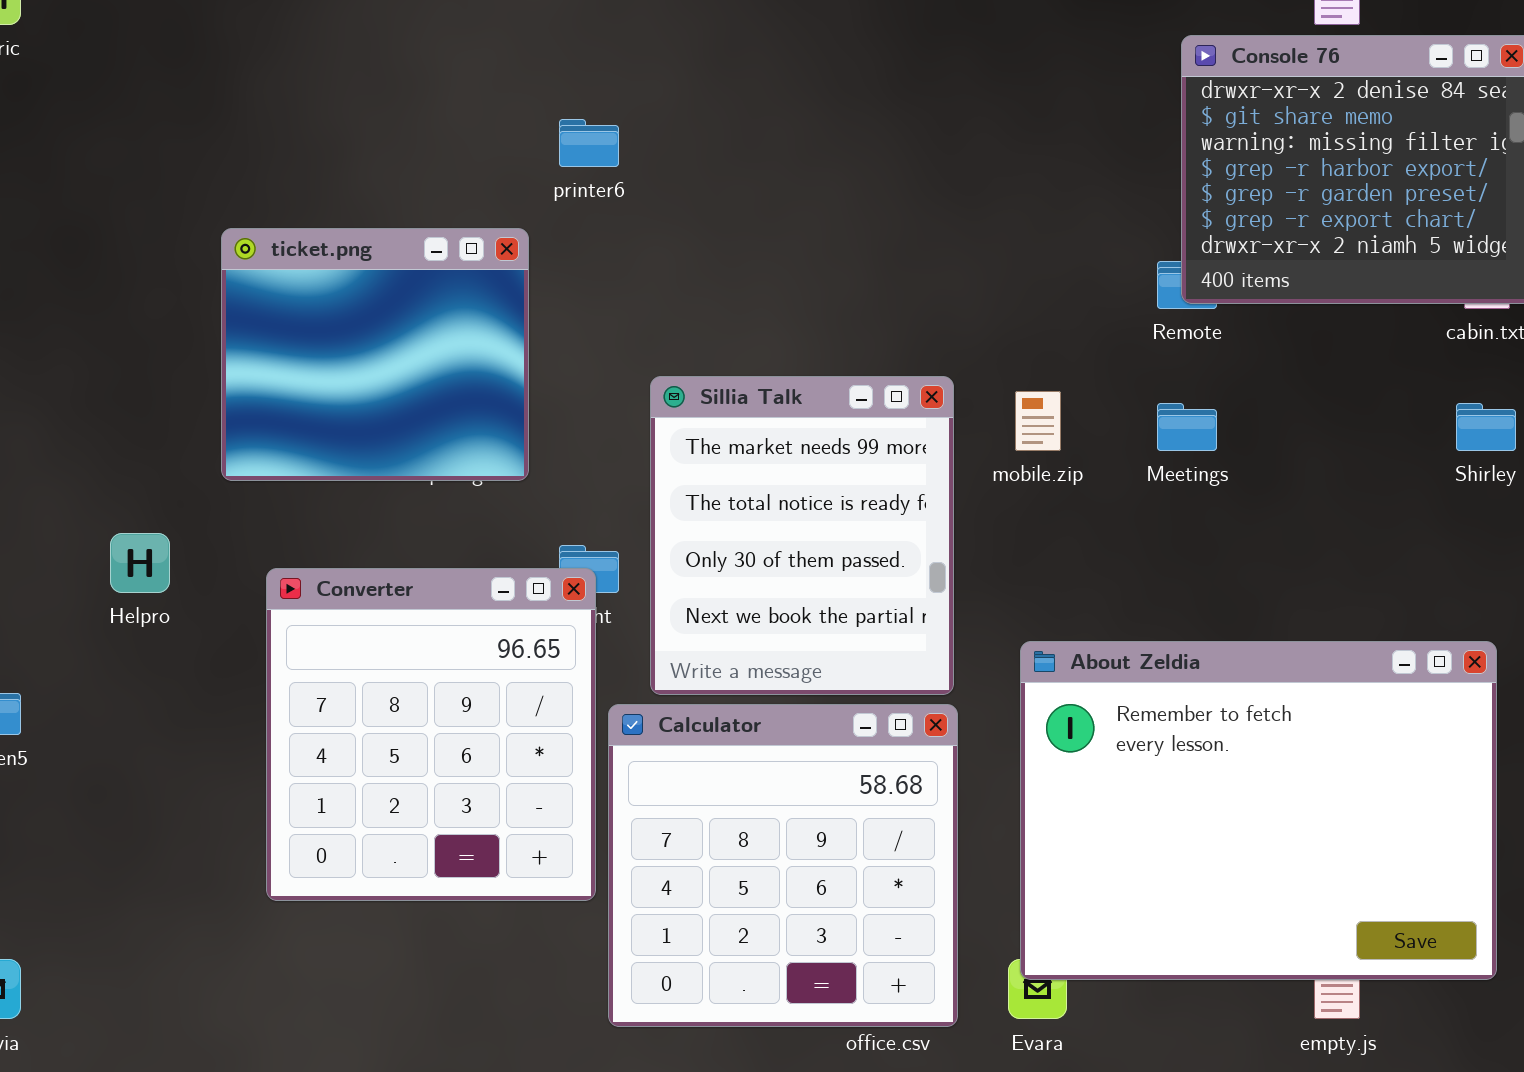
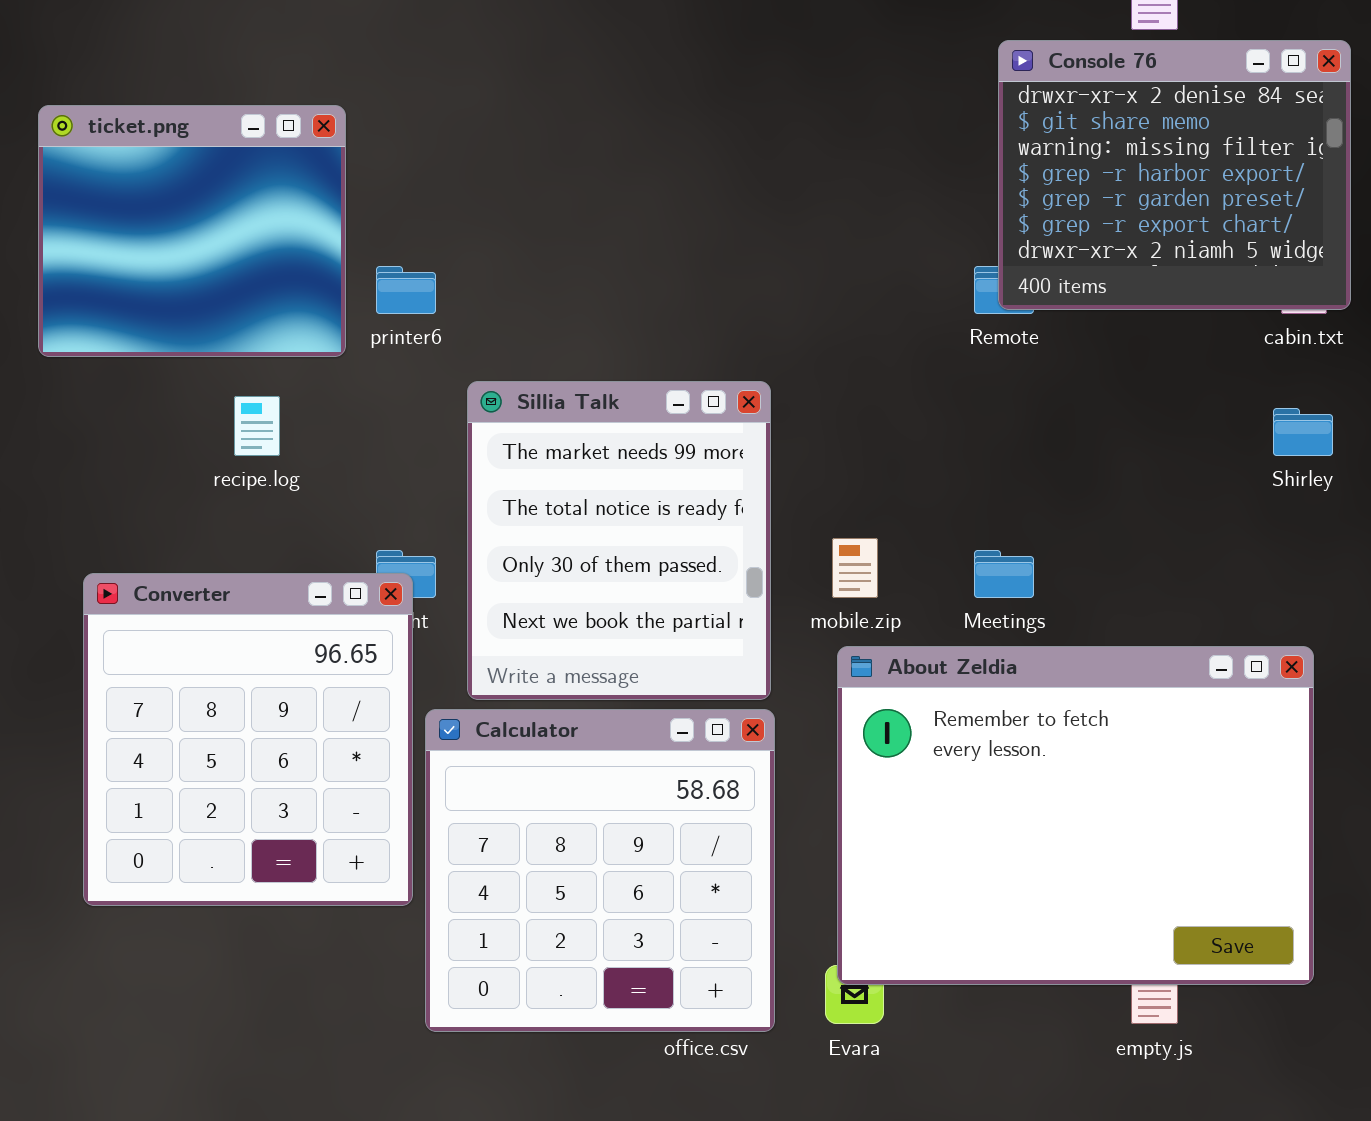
printer6: [559,119,619,167] -> [376,266,436,314], moved
ticket.png: [221,228,529,481] -> [38,105,346,357], moved
mobile.zip: [1015,391,1061,451] -> [832,538,878,598], moved
Meetings: [1157,403,1217,451] -> [974,550,1034,598], moved

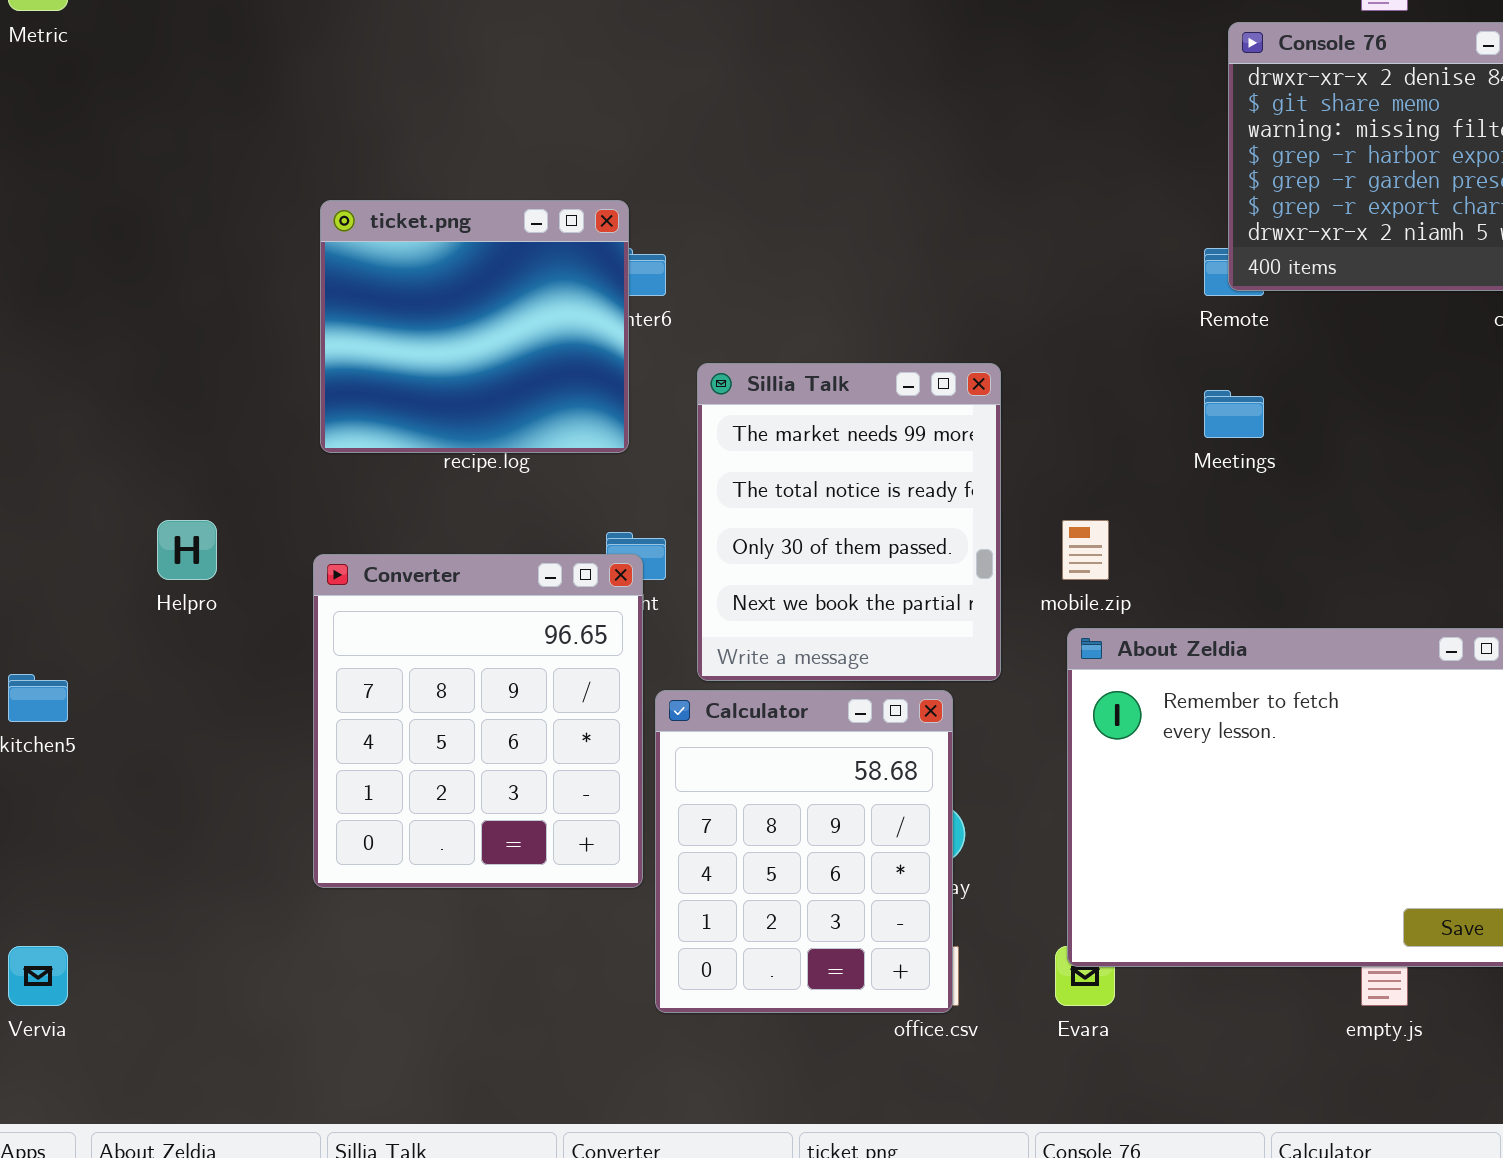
ticket.png: [38,105,346,357] -> [320,200,629,453], moved
Meetings: [974,550,1034,598] -> [1204,390,1264,438], moved
Calculator: [425,709,775,1032] -> [655,690,953,1013], resized

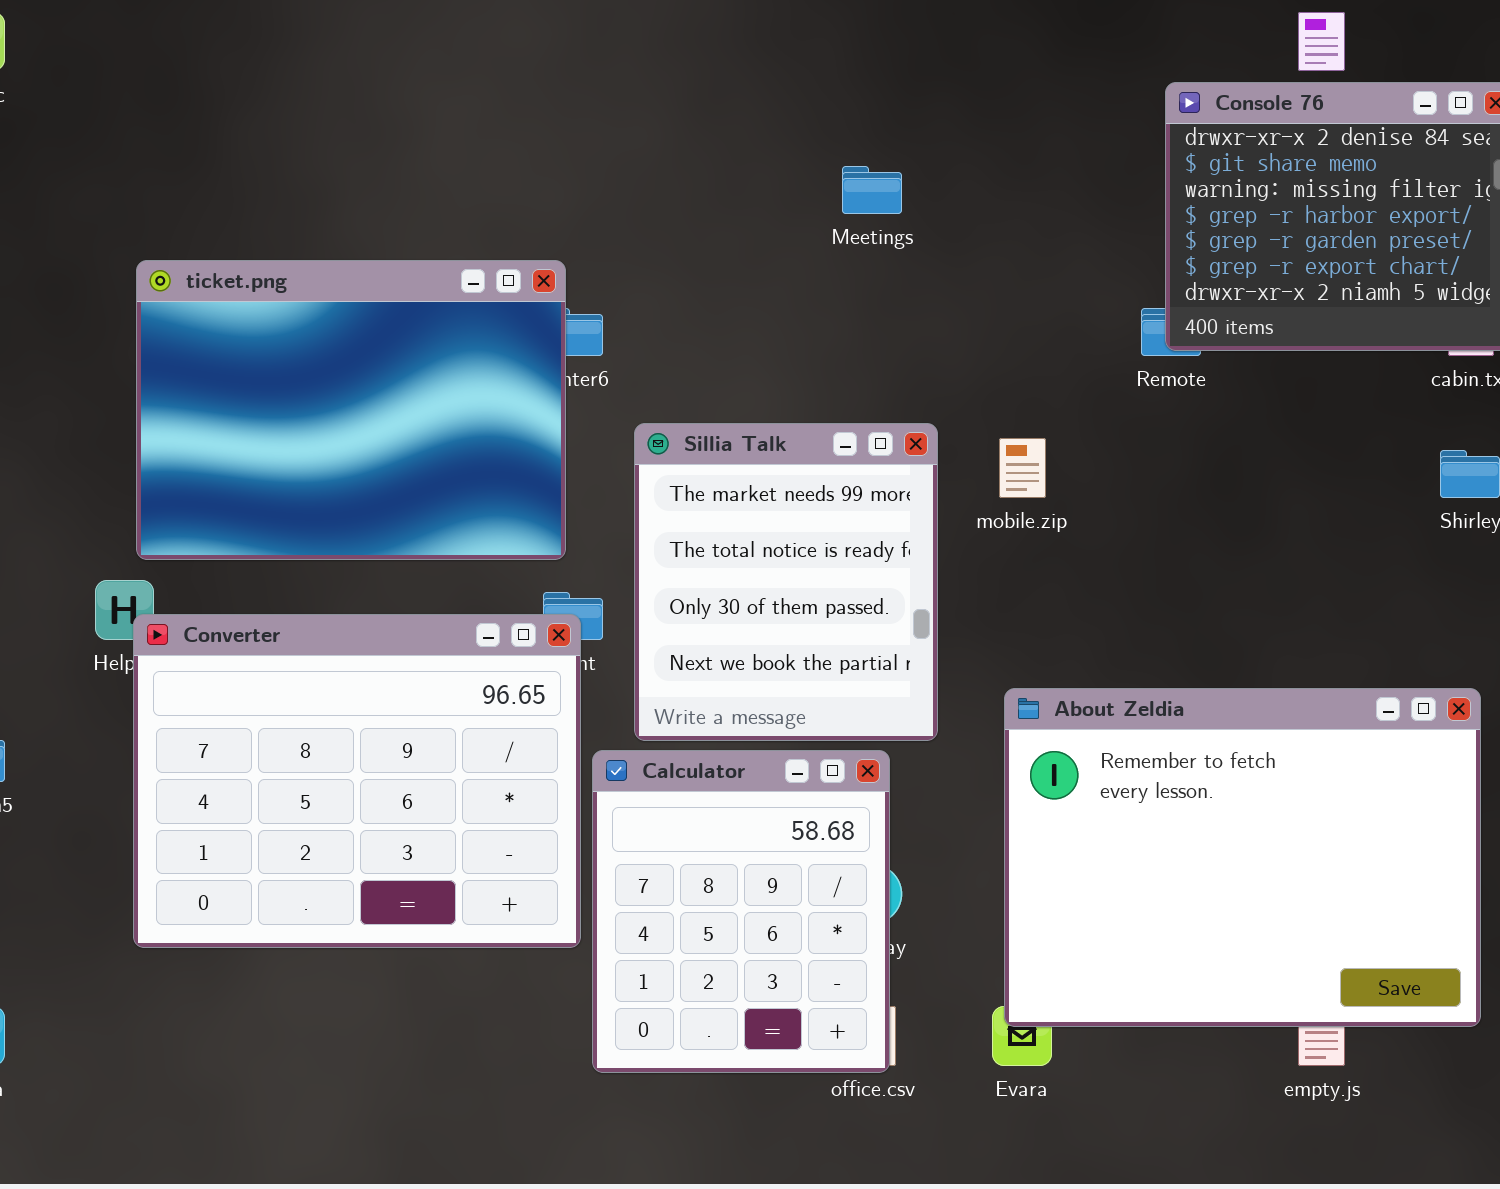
ticket.png: [320,200,629,453] -> [136,260,566,560], resized
Meetings: [1204,390,1264,438] -> [842,166,902,214], moved
mobile.zip: [1062,520,1109,580] -> [999,438,1046,498], moved
Converter: [313,554,643,888] -> [133,614,581,948], resized

